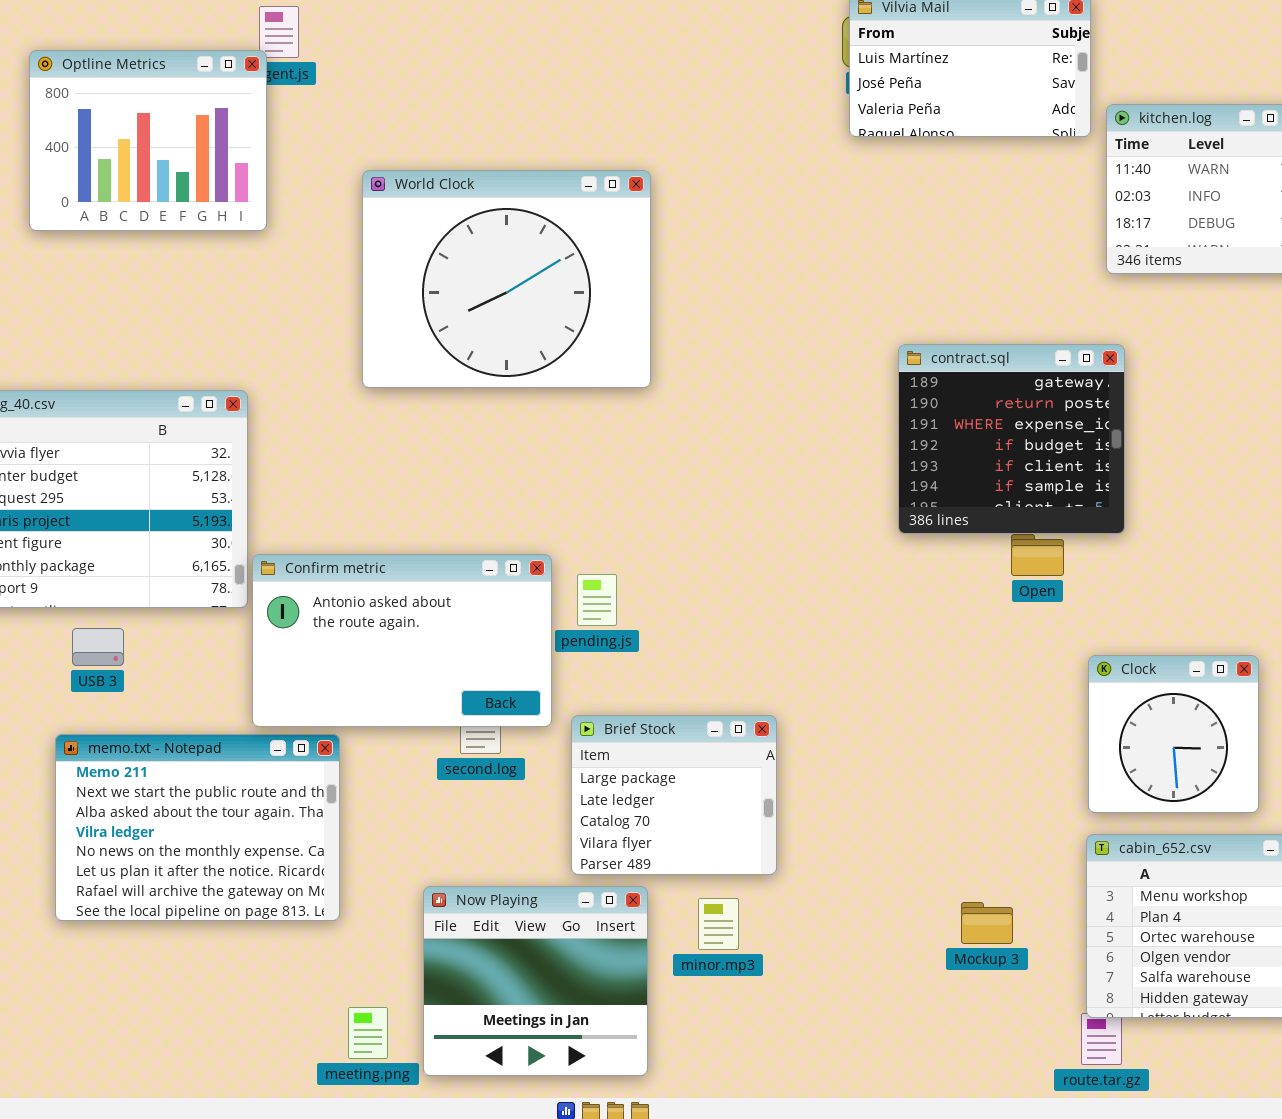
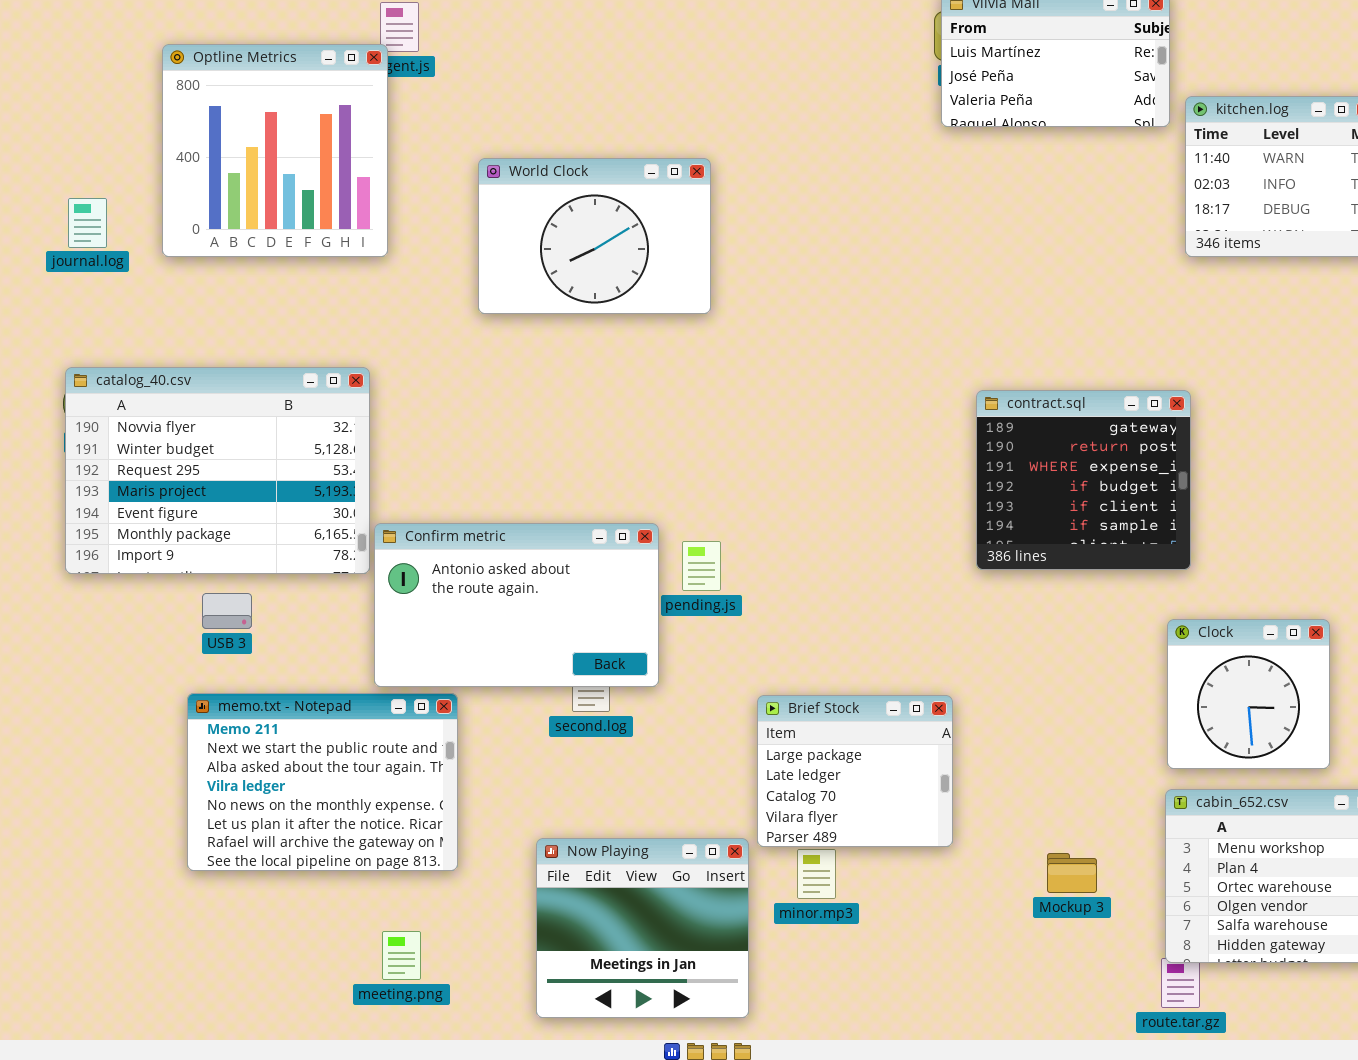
Optline Metrics: [29,50,267,231] -> [162,44,388,257], resized
World Clock: [362,170,651,388] -> [478,158,711,314], resized
contract.sql: [898,344,1125,534] -> [976,390,1191,570], moved
Brief Stock: [571,715,777,875] -> [757,695,953,847], moved
meeting.png: [348,1007,388,1059] -> [382,931,421,980], moved

